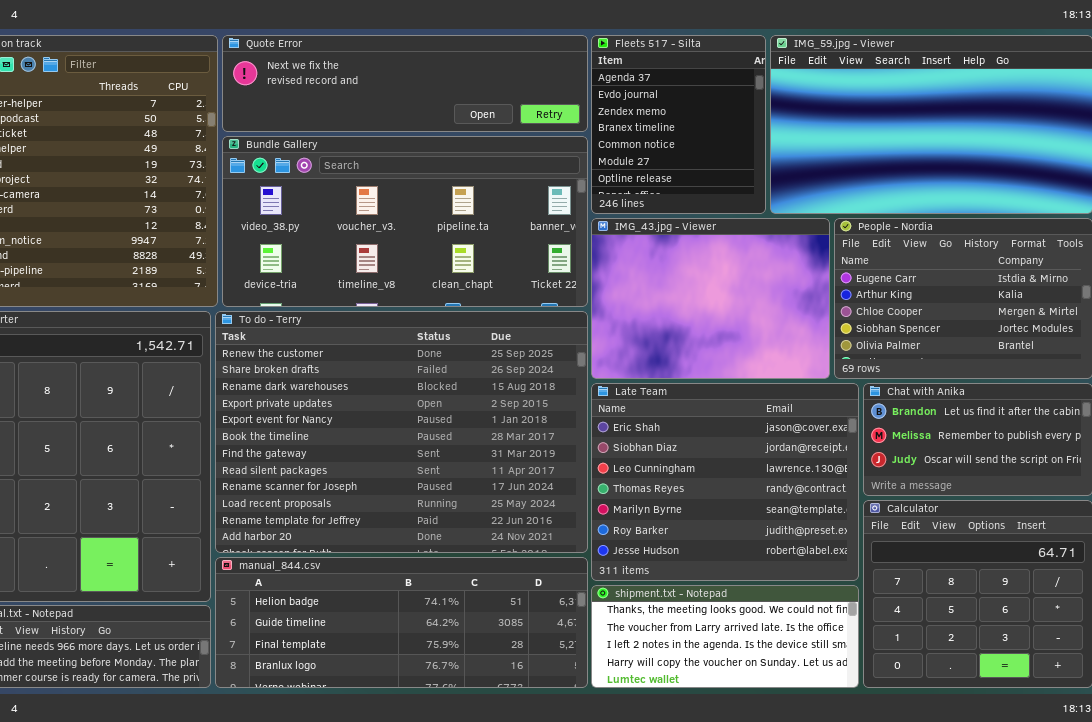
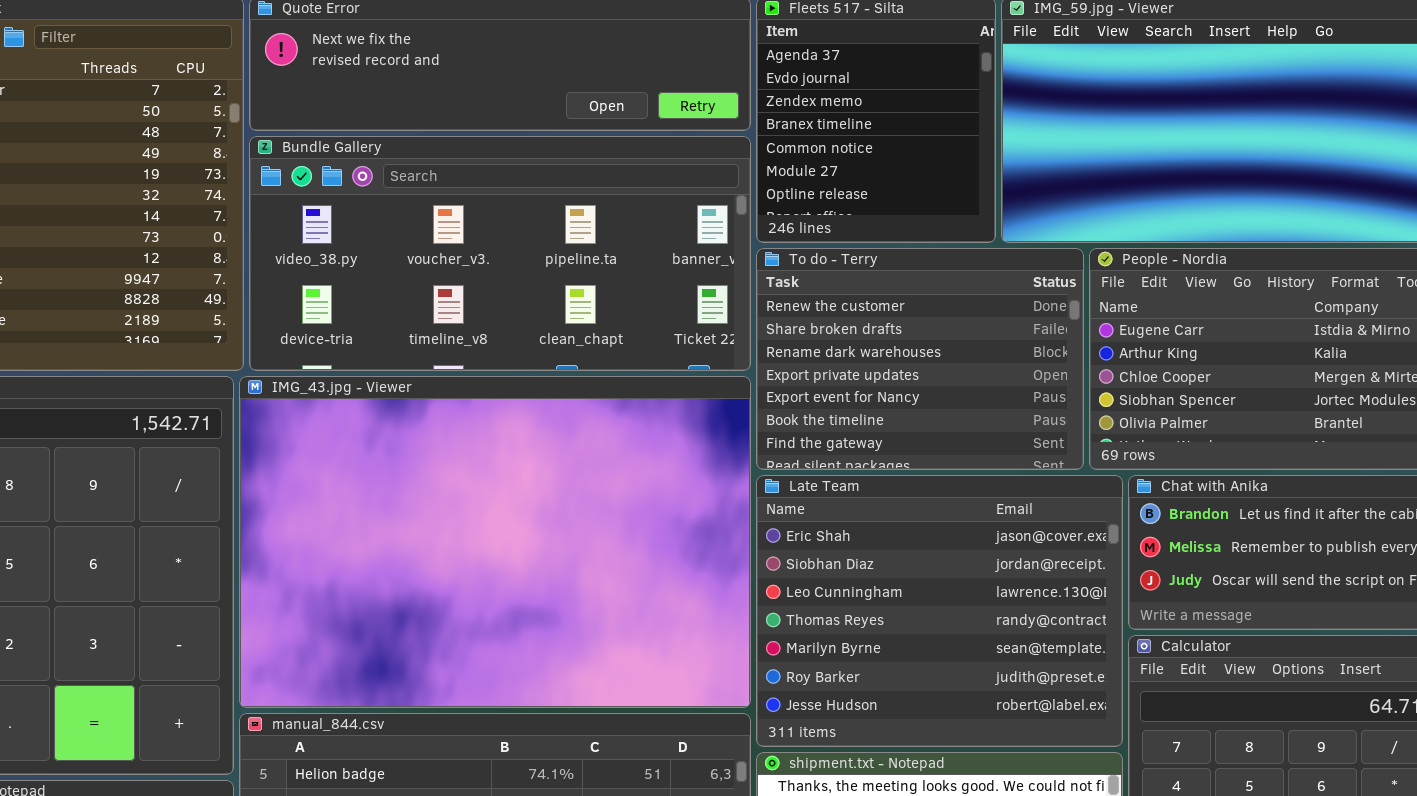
IMG_43.jpg - Viewer: [591,218,830,379] -> [239,376,751,708], moved, resized
To do - Terry: [215,311,588,553] -> [756,248,1084,470], moved, resized

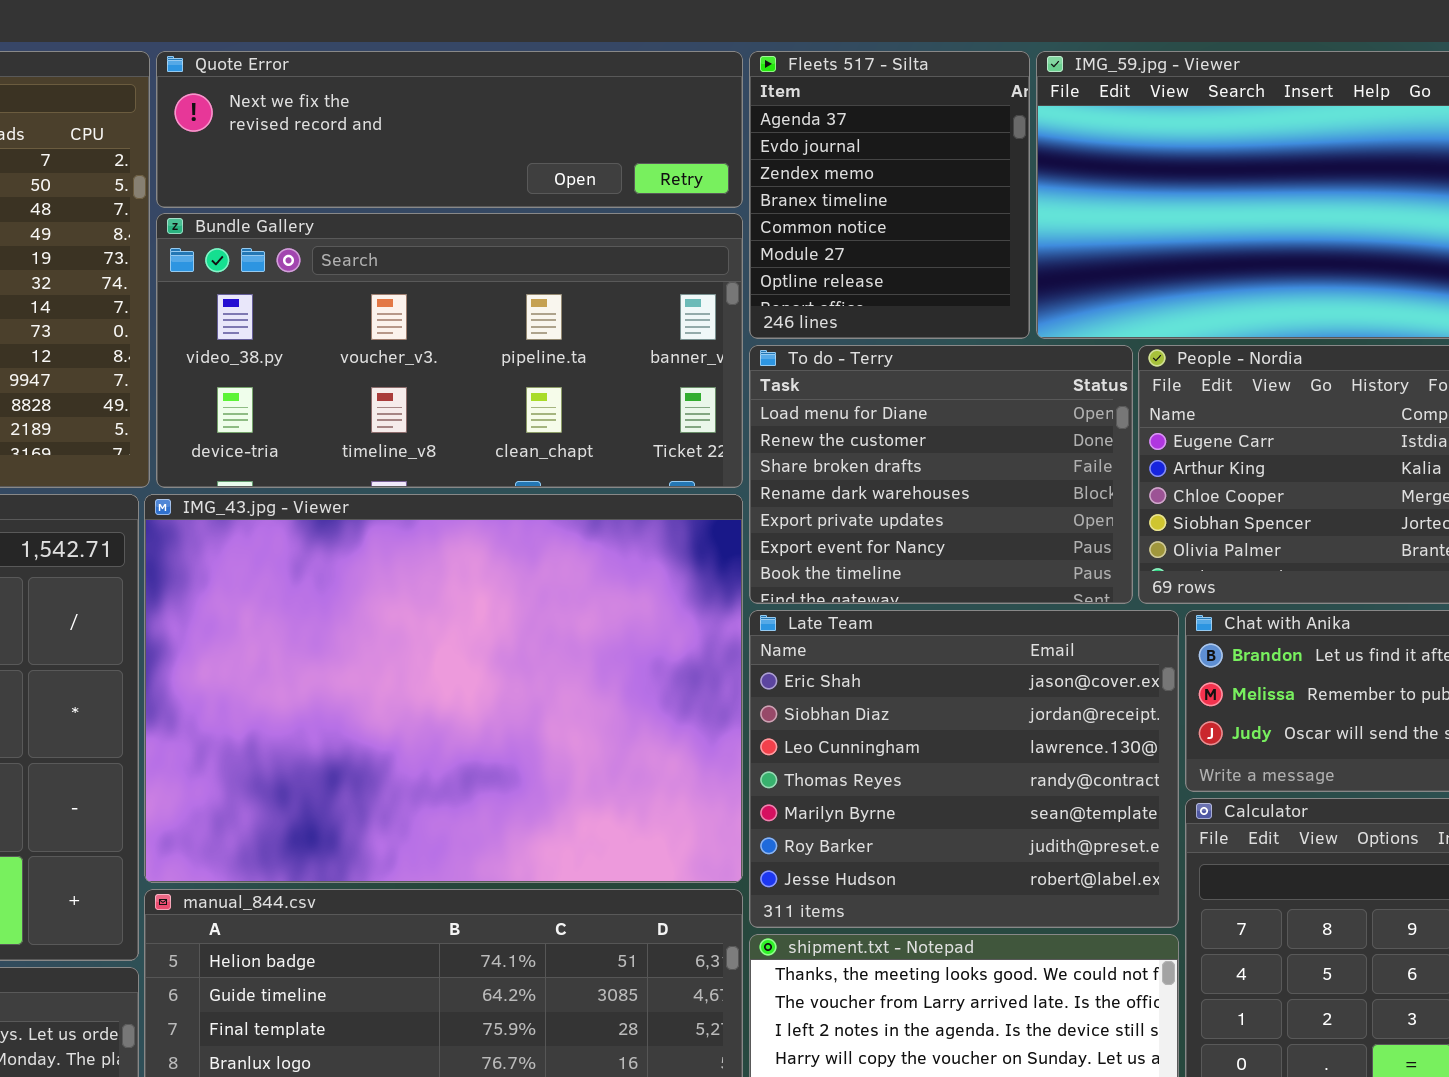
To do - Terry: [756,248,1084,470] -> [749,345,1133,604], scrolled up 1 row

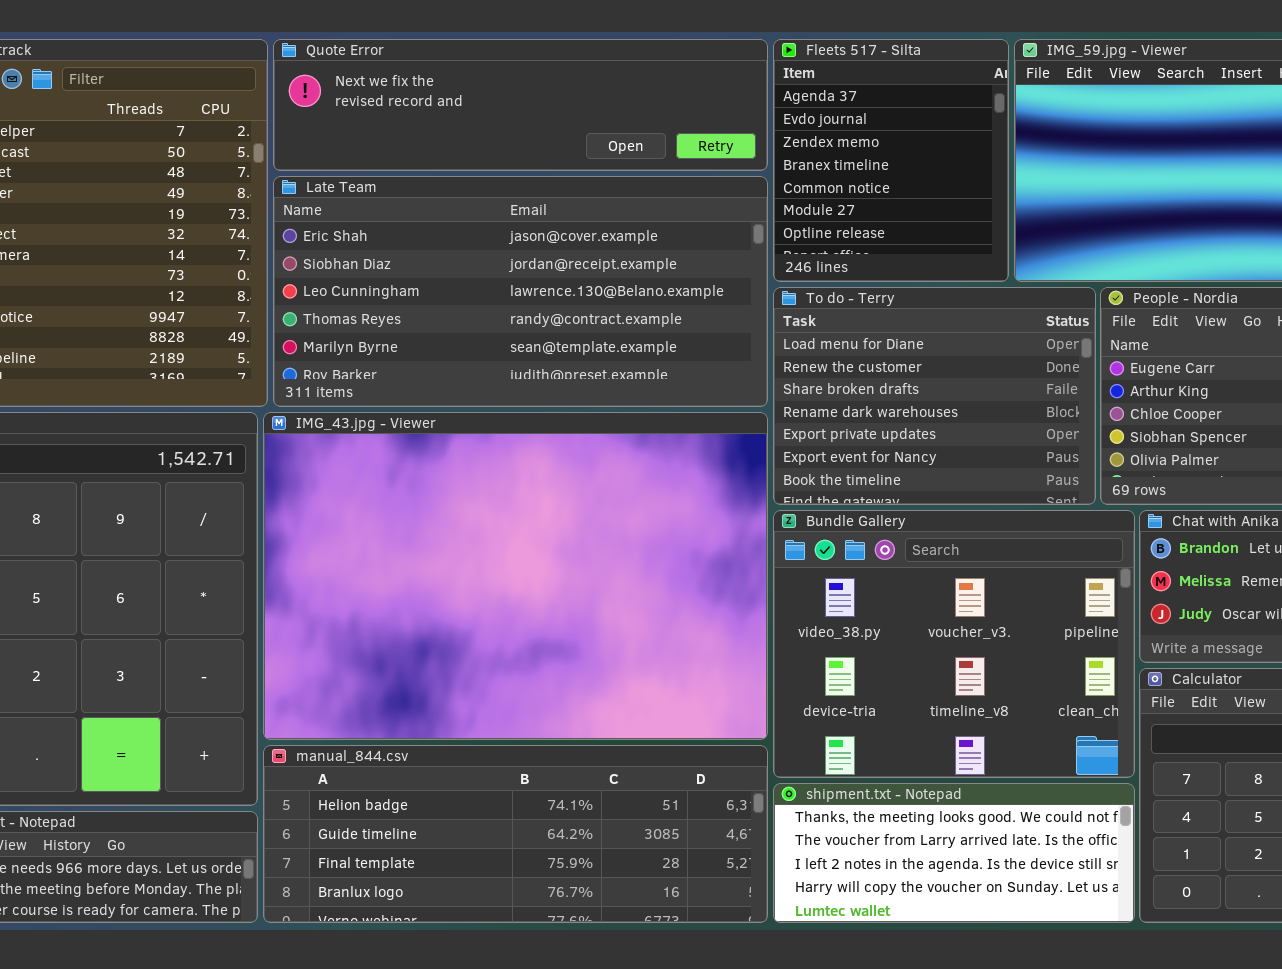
Bundle Gallery: [156,213,743,488] -> [773,510,1135,778], moved, resized
Late Team: [749,610,1179,928] -> [273,176,768,407], moved, resized

